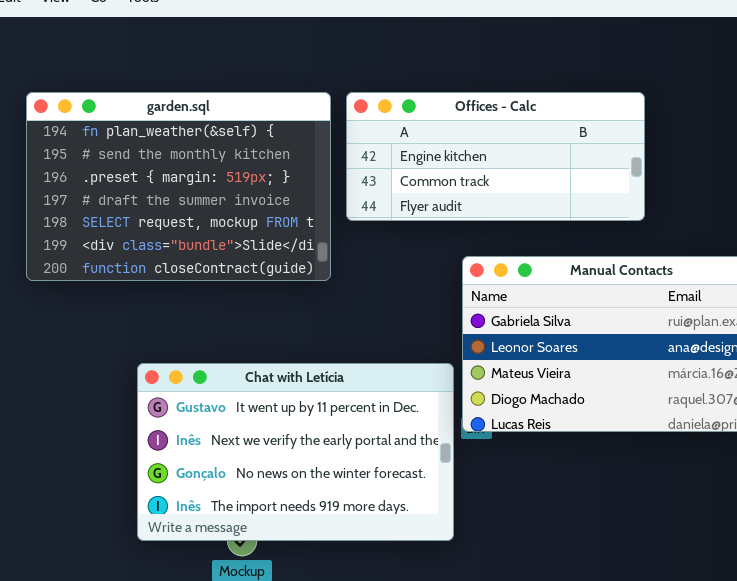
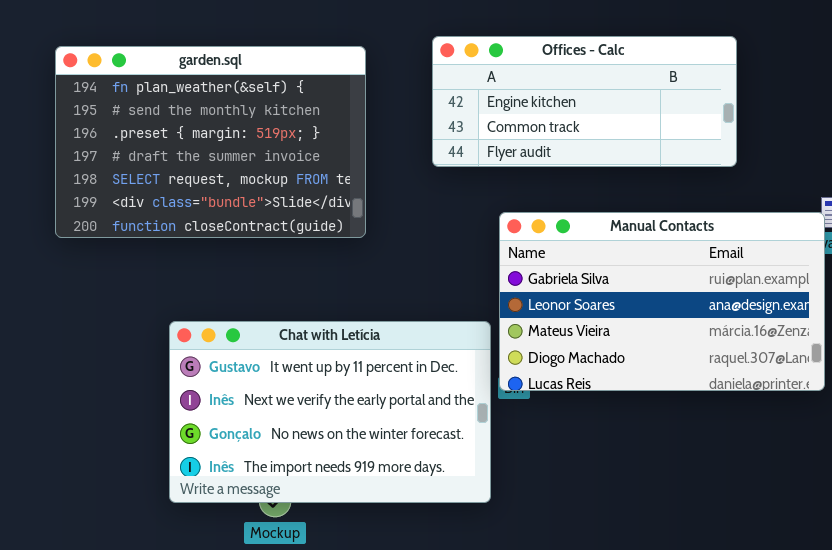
Offices - Calc: [346,92,645,221] -> [432,36,737,167], moved

